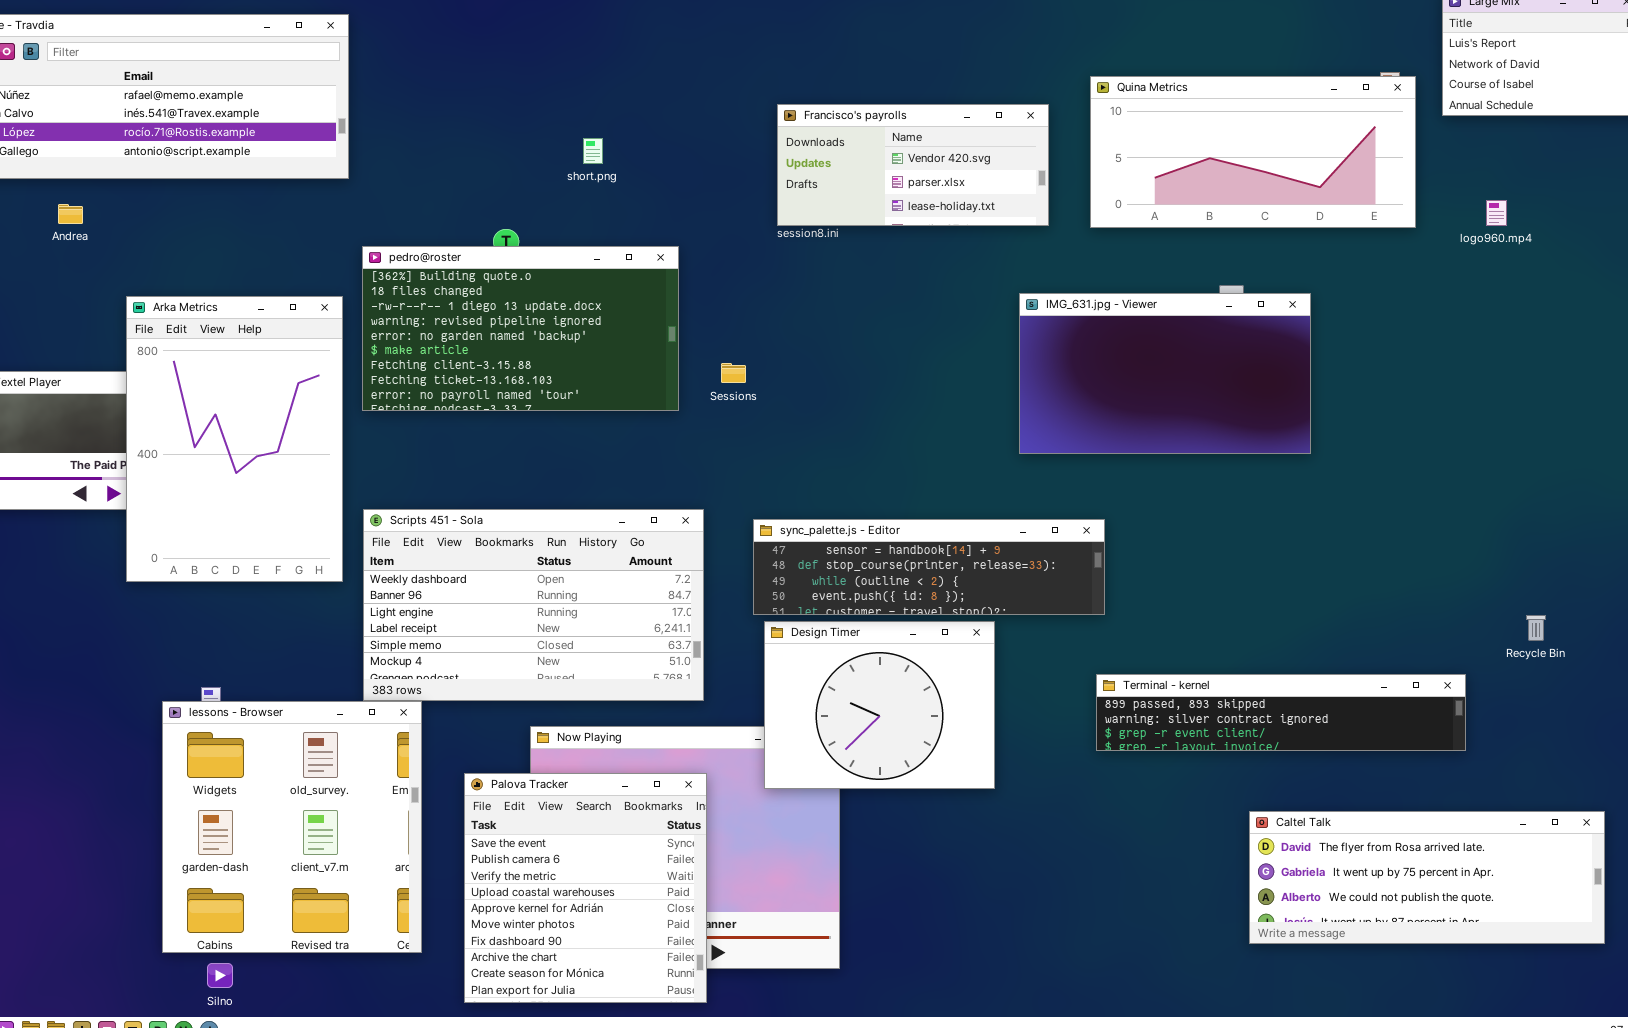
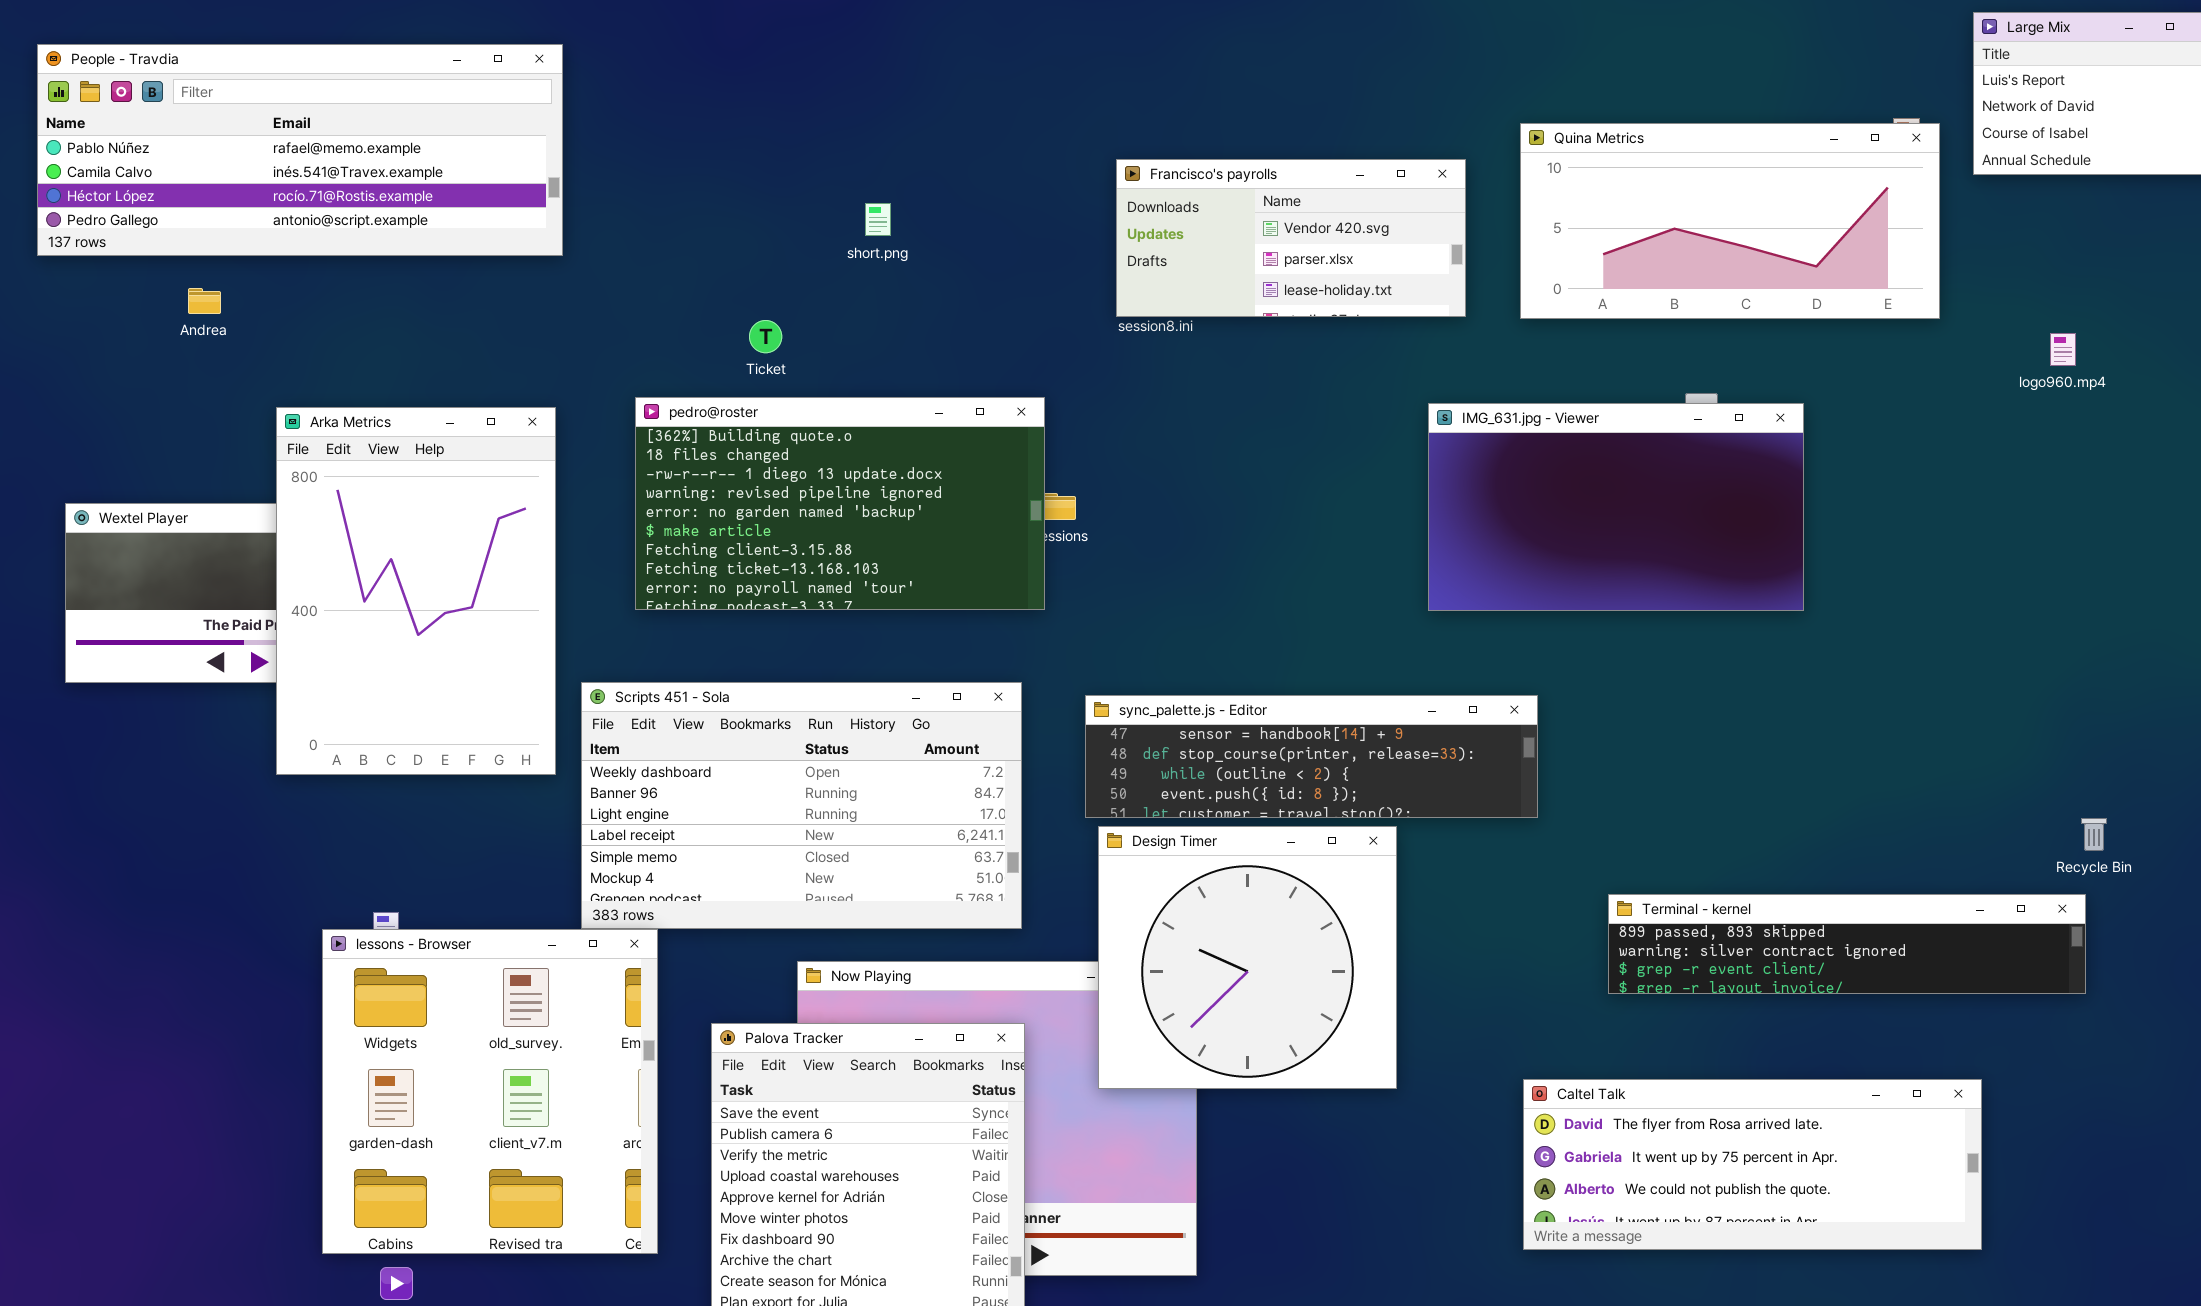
logo960.mp4: [1486,200,1507,226] -> [2050,333,2076,366], moved
pedro@roster: [362,246,679,411] -> [635,397,1045,610], moved
Design Timer: [764,621,995,789] -> [1098,826,1397,1089], resized
Terminal - kernel: [1096,674,1466,751] -> [1608,894,2086,994], moved
Caltel Talk: [1249,811,1605,944] -> [1523,1079,1982,1250], moved

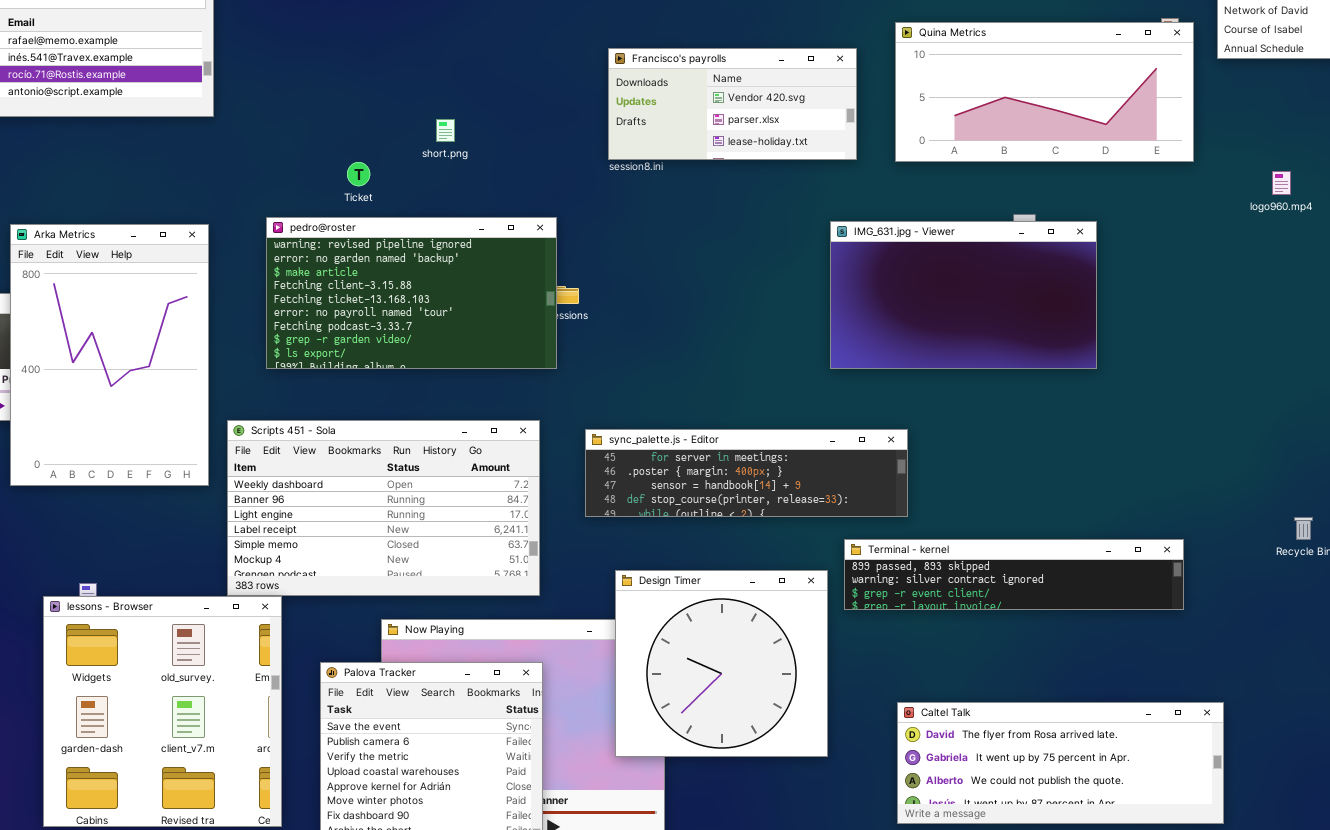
short.png: [865,203,891,236] -> [436,119,455,142], moved
pedro@roster: [635,397,1045,610] -> [266,217,557,369], scrolled down 3 rows
sync_palette.js - Editor: [1085,695,1538,818] -> [585,429,908,517], scrolled up 2 rows
Design Timer: [1098,826,1397,1089] -> [615,570,828,757], moved
Terminal - kernel: [1608,894,2086,994] -> [844,539,1184,610], moved

